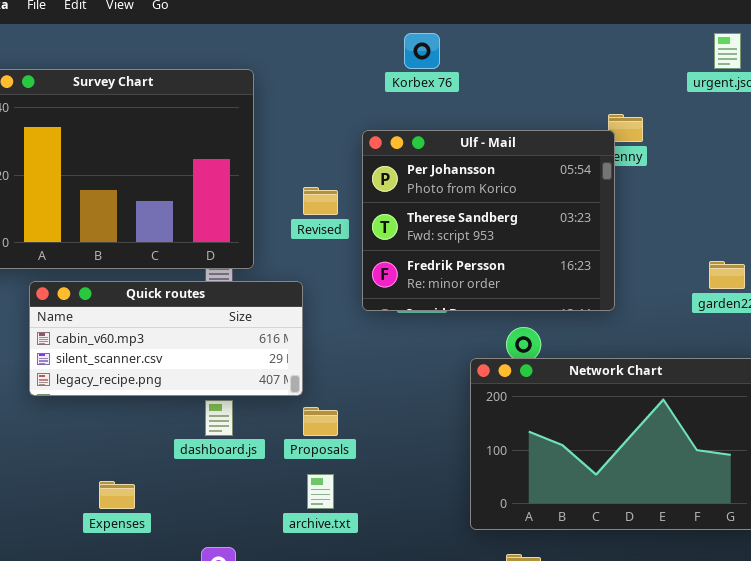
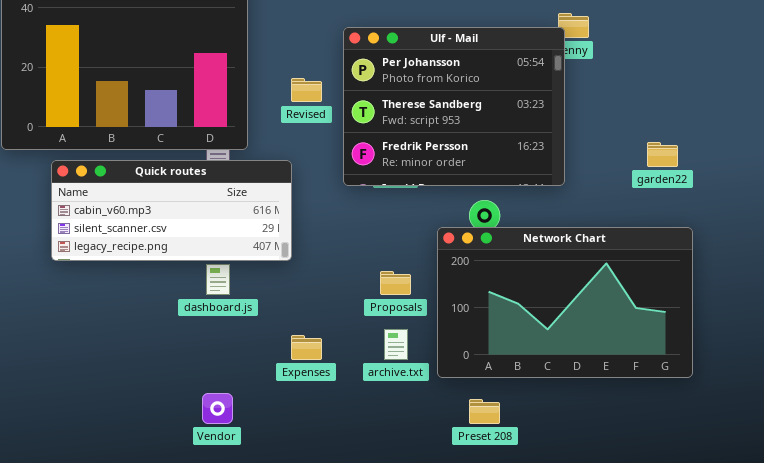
Proposals: [303,407,338,436] -> [380,271,411,295], moved
archive.txt: [307,474,334,509] -> [384,329,408,360], moved
Expenses: [99,481,135,509] -> [291,335,322,360], moved

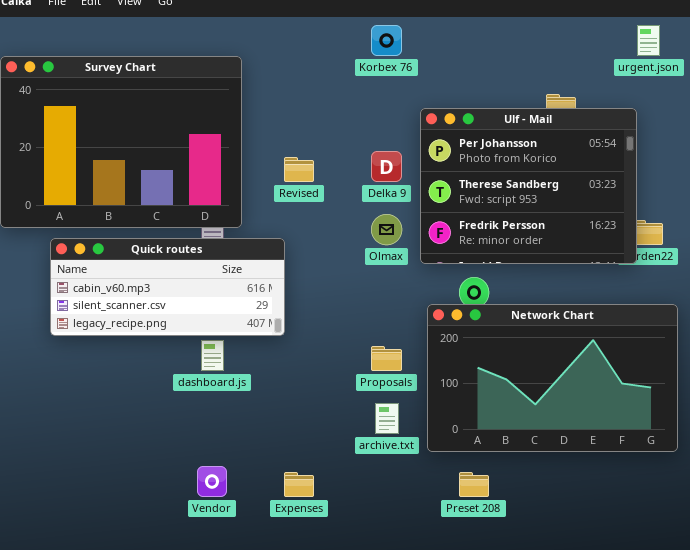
Ulf - Mail: [343,27,565,186] -> [420,108,637,264], moved
Expenses: [291,335,322,360] -> [284,472,314,497], moved

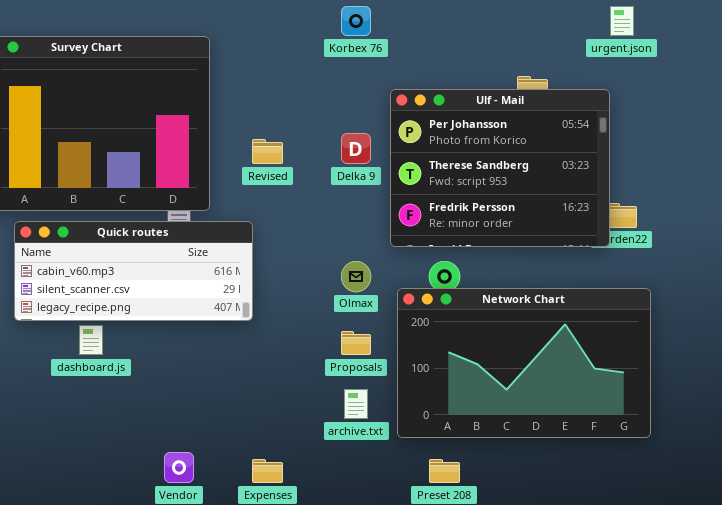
Olmax: [371,214,402,245] -> [341,261,371,292], moved
dashboard.js: [201,340,224,371] -> [79,325,103,355], moved

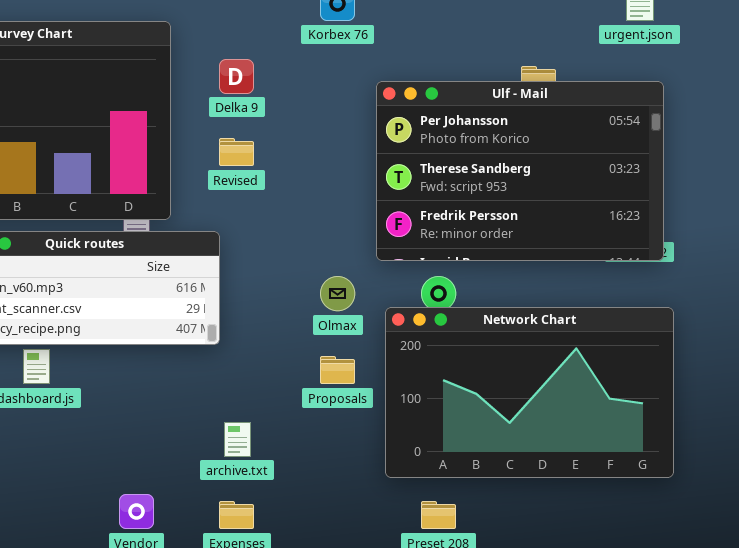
Ulf - Mail: [390,89,610,247] -> [376,81,664,261], resized
Delka 9: [341,133,371,164] -> [219,59,254,94], moved
archive.txt: [344,389,368,419] -> [224,422,251,457], moved

